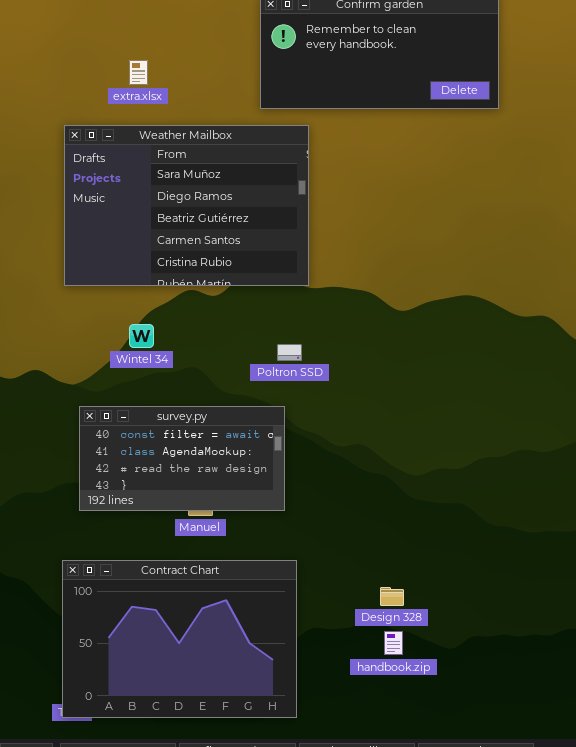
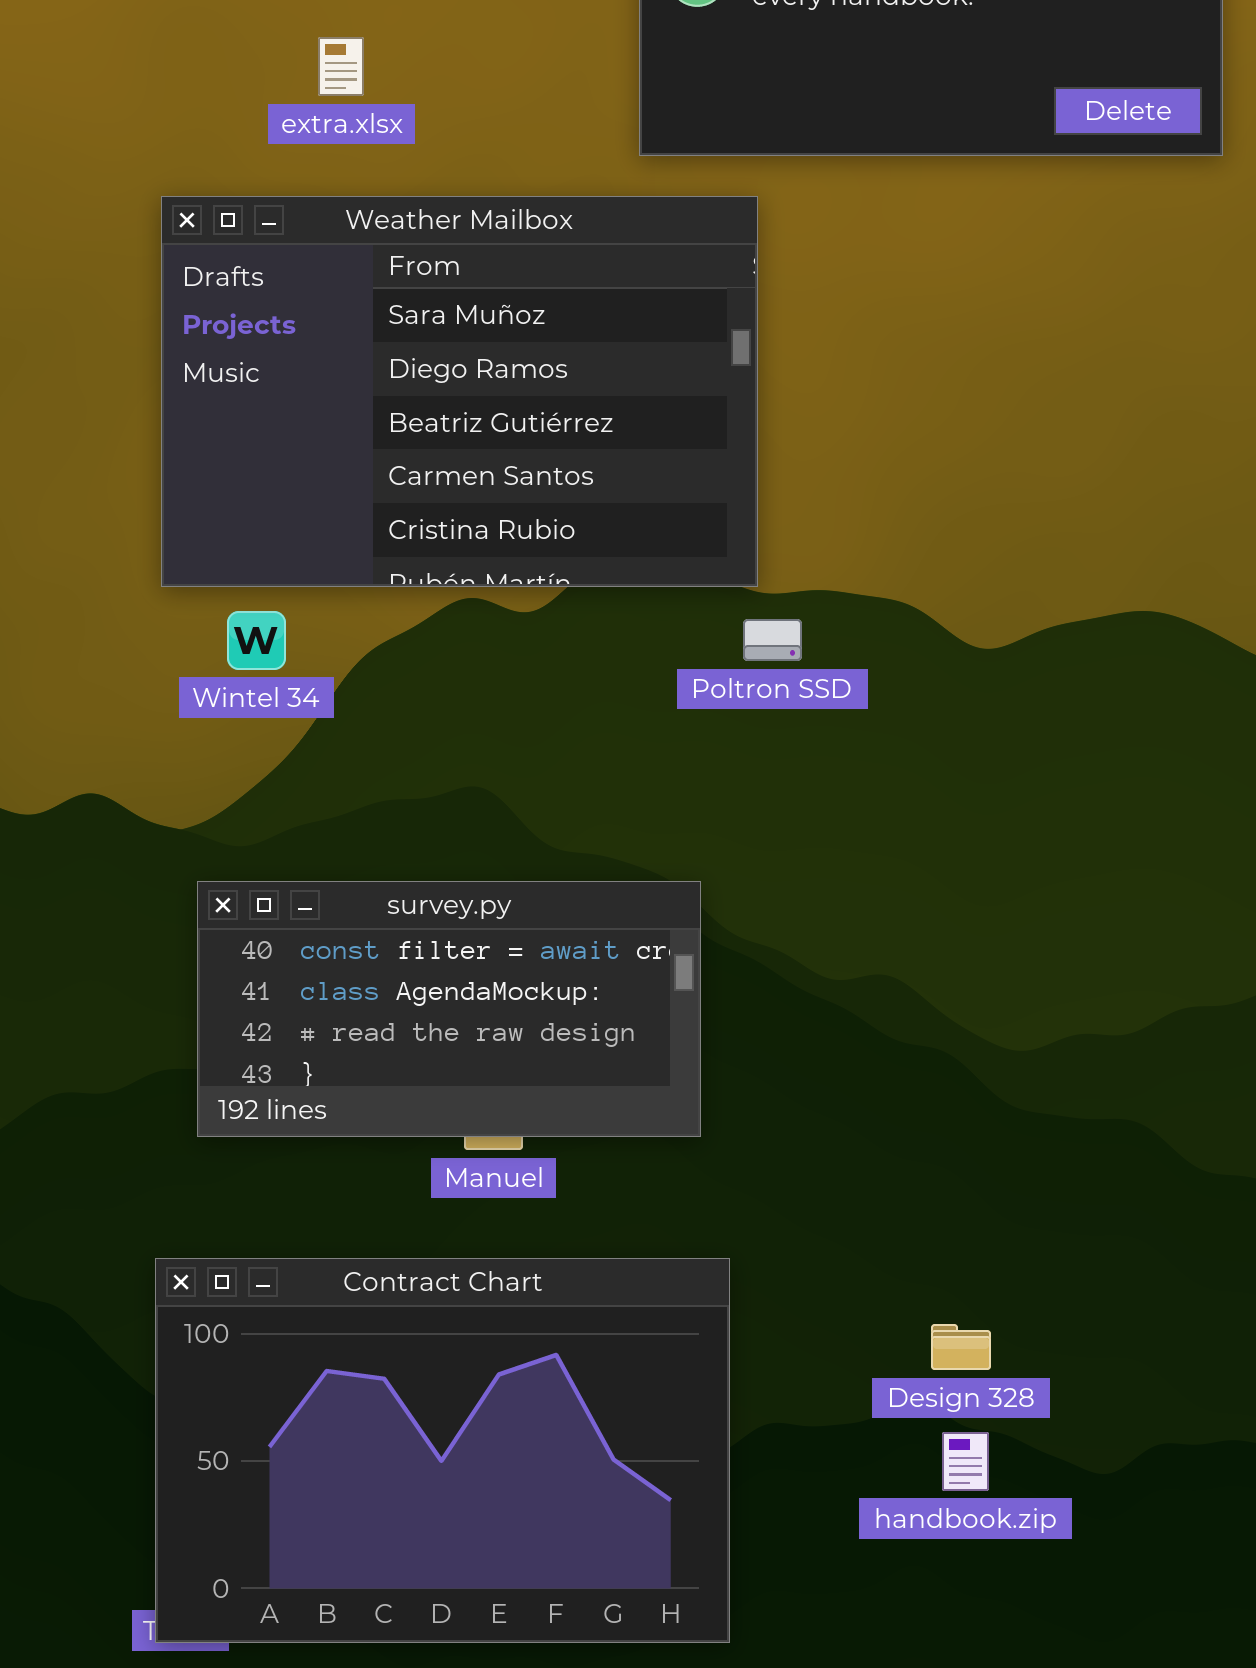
Wintel 34: [129,324,154,348] -> [227,611,286,670], moved
Poltron SSD: [277,344,302,361] -> [743,619,802,661], moved

